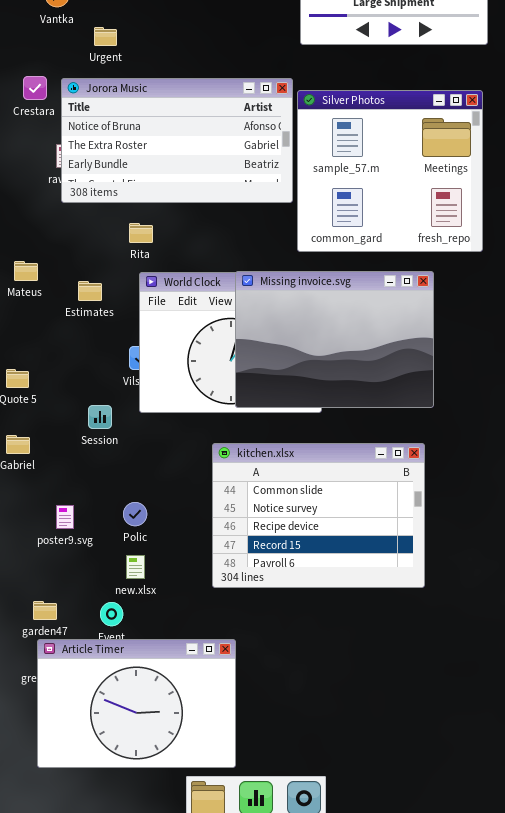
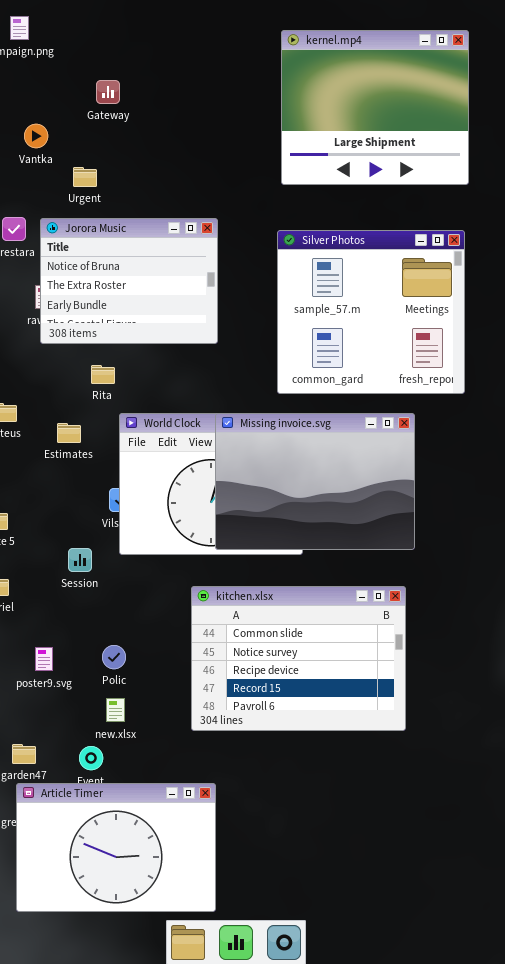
Jorora Music: [61,78,293,203] -> [40,218,218,344], resized
Rita: [129,223,153,243] -> [91,365,115,384], moved

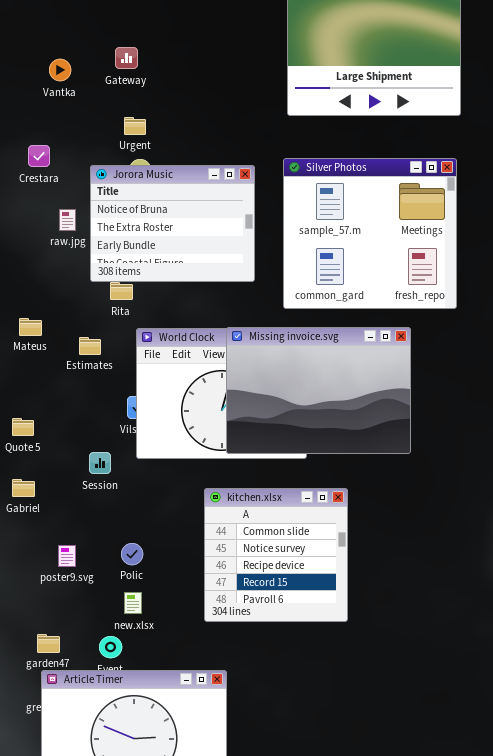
Gateway: [96,80,120,104] -> [115,47,138,69], moved
Urgent: [73,167,97,187] -> [124,117,146,135], moved
Jorora Music: [40,218,218,344] -> [90,165,255,282], moved
kitchen.xlsx: [191,586,406,731] -> [204,488,348,622], resized

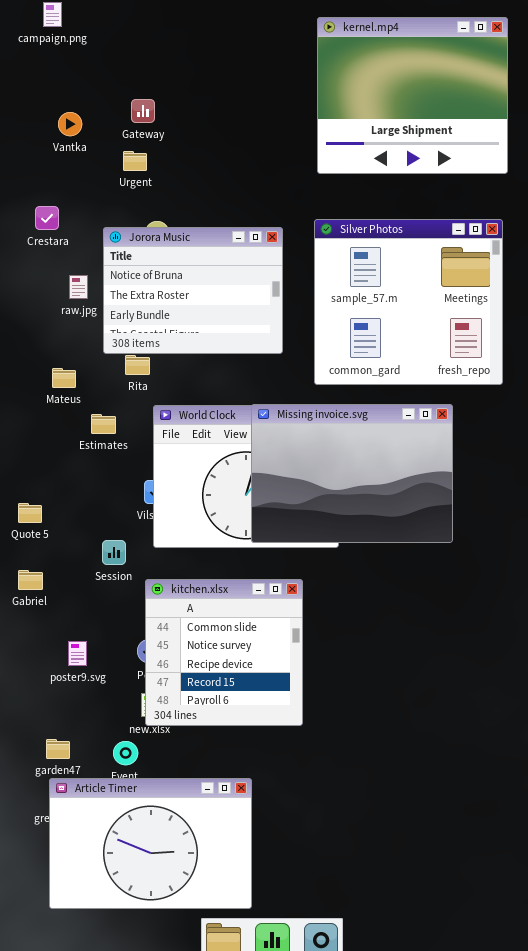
Urgent: [124,117,146,135] -> [123,151,147,171], moved
Mateus: [19,318,42,336] -> [52,368,76,388], moved
kitchen.xlsx: [204,488,348,622] -> [145,579,303,726], moved

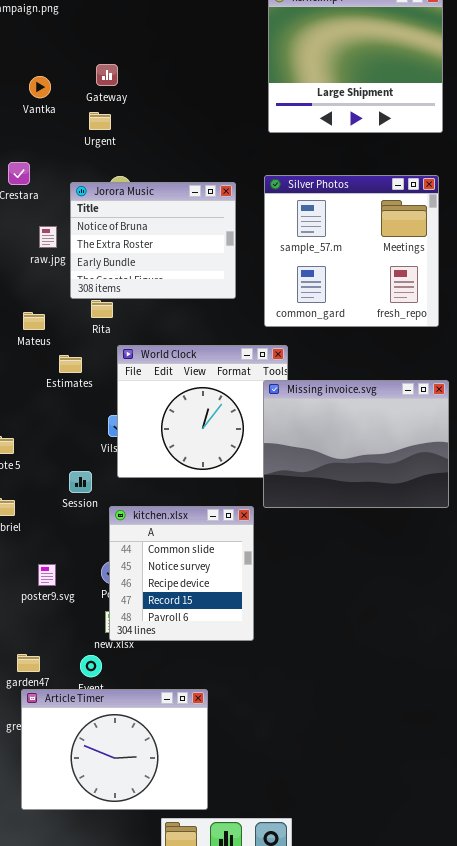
Missing invoice.svg: [251,404,453,543] -> [263,380,449,508], moved

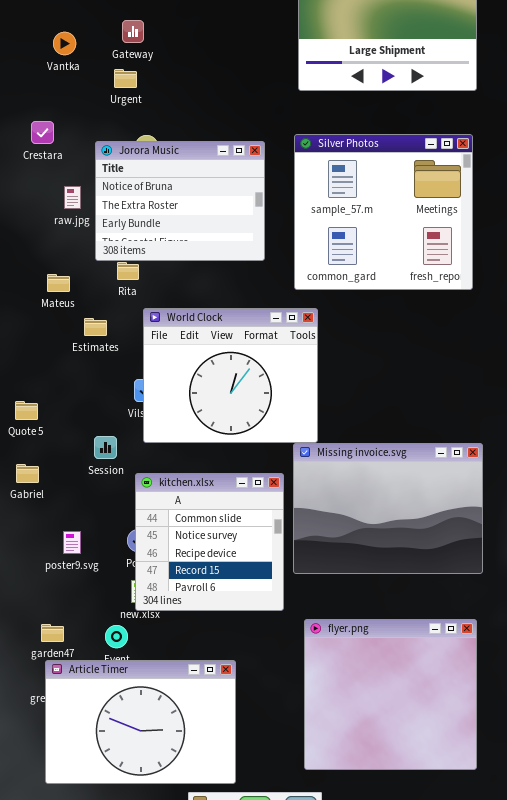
Missing invoice.svg: [263,380,449,508] -> [293,443,483,574], moved
flyer.png: none -> [304,619,477,770], opened

